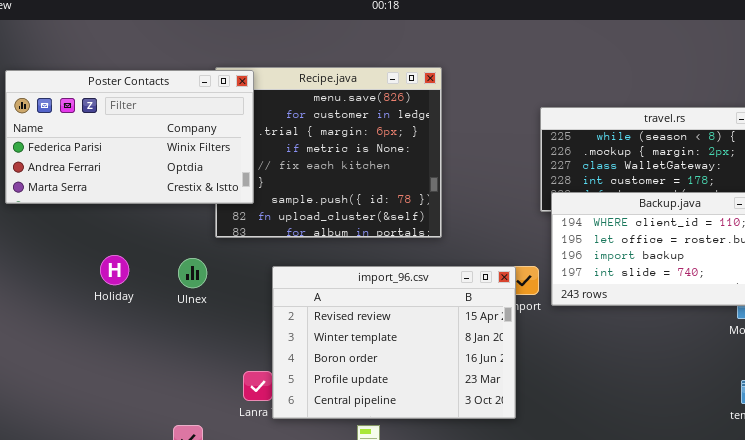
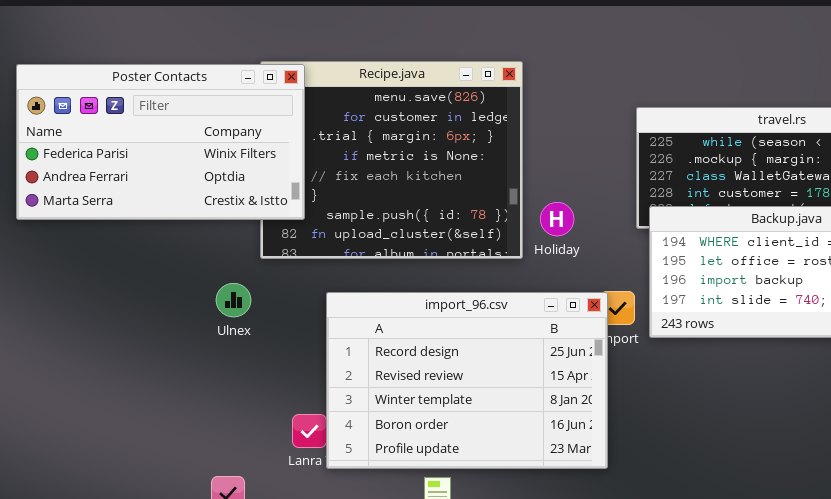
Holiday: [100,255,129,285] -> [540,202,574,236], moved
import_96.csv: [272,266,516,419] -> [326,292,608,469], scrolled up 1 row

